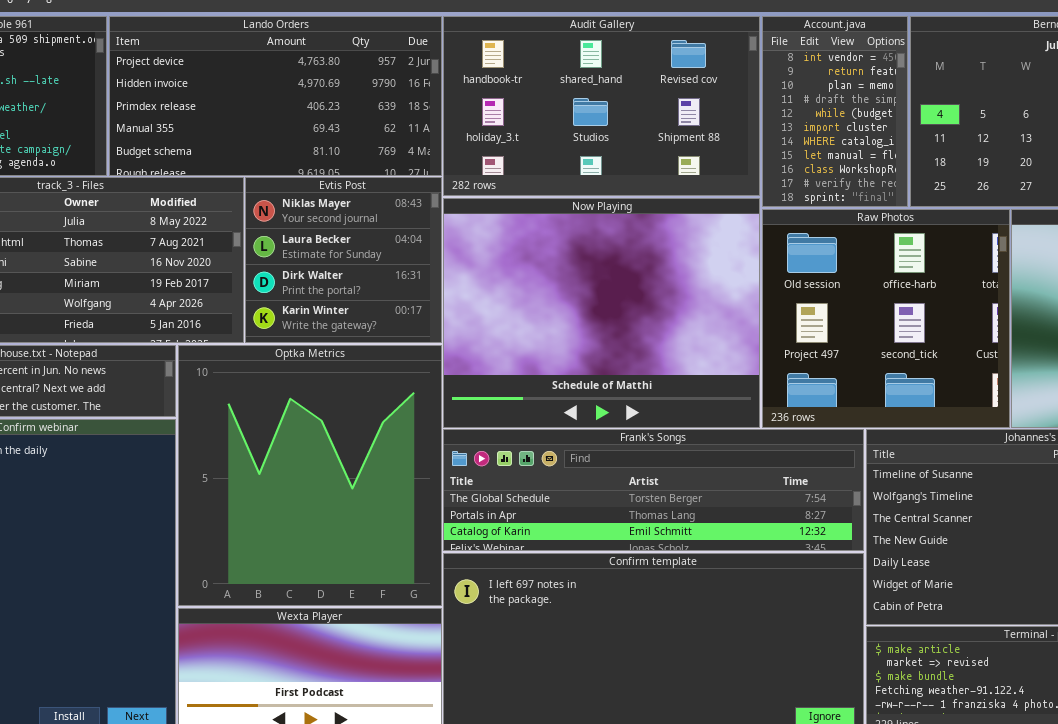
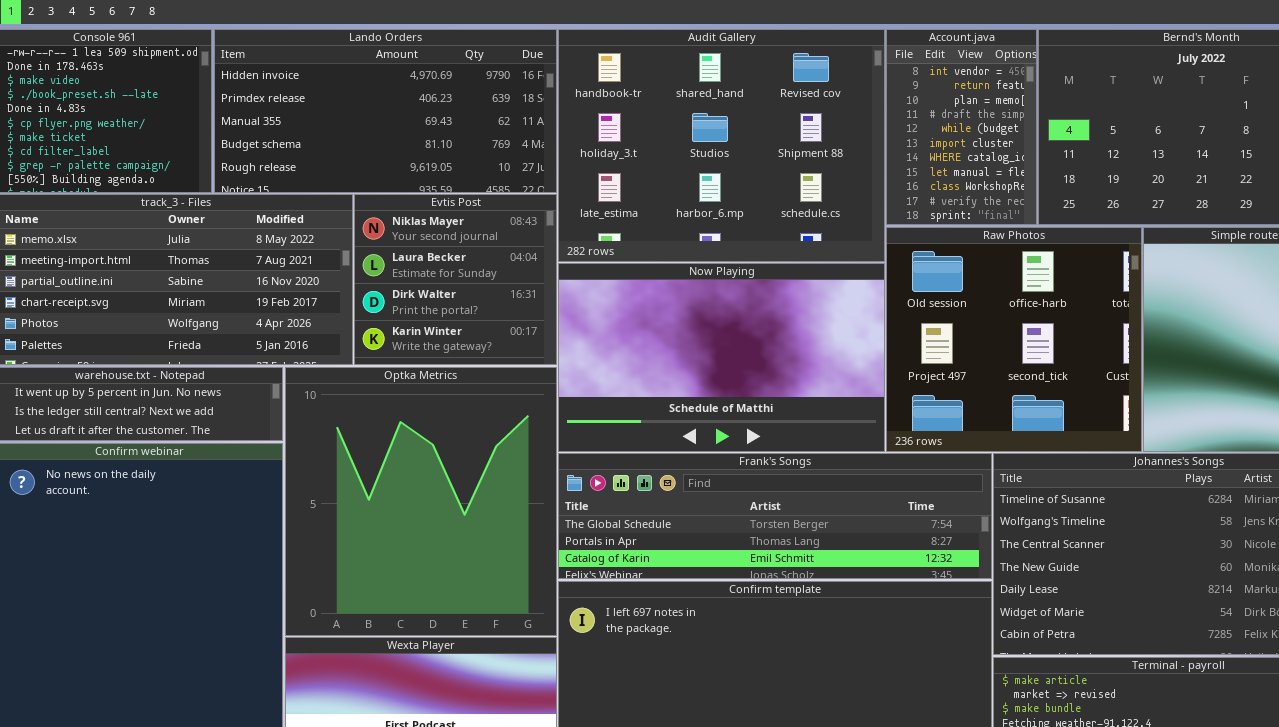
Lando Orders: [109,16,442,176] -> [214,29,557,193], scrolled down 1 row
Audit Gallery: [443,16,760,196] -> [558,29,885,262], resized
Now Playing: [443,198,760,428] -> [558,263,885,452], resized

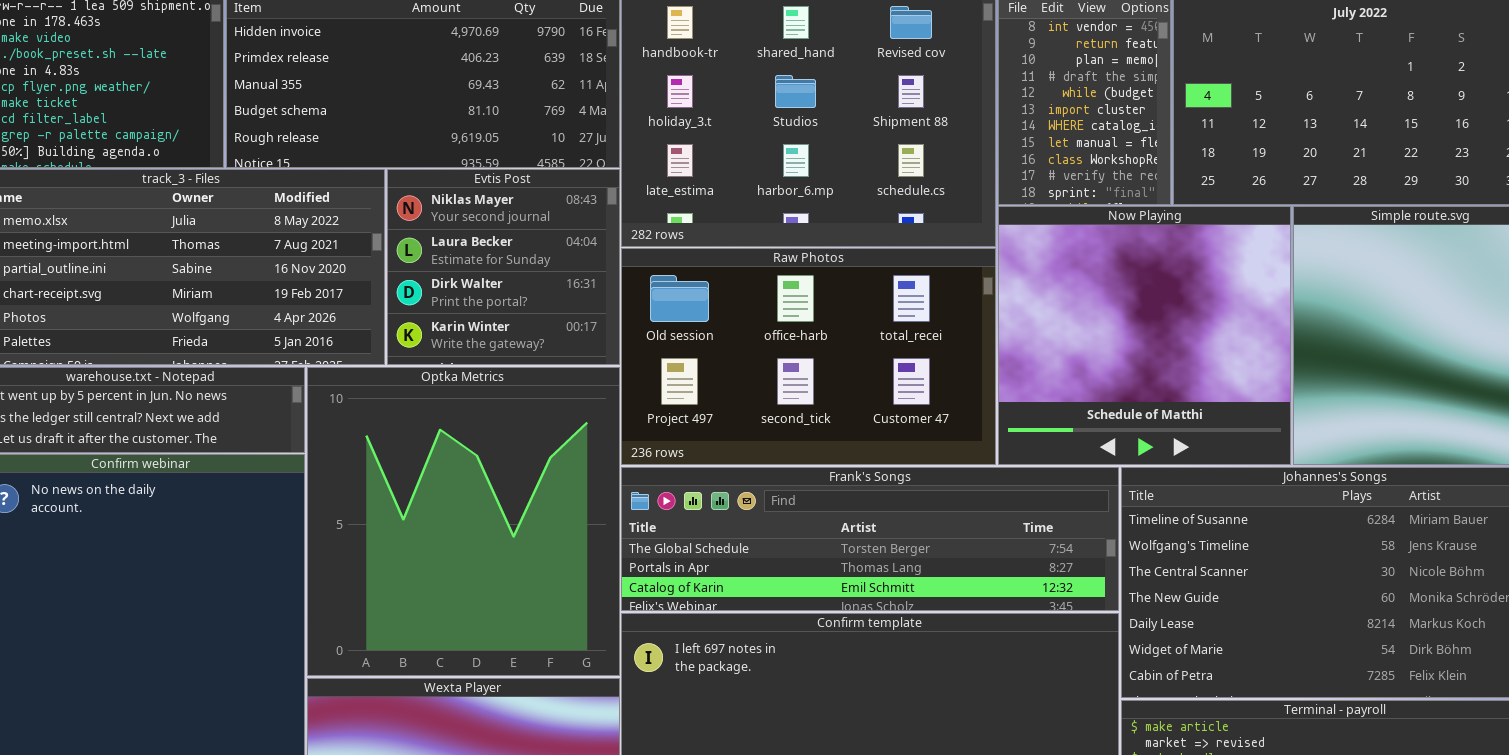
Raw Photos: [886,227,1142,452] -> [621,248,996,465], moved, resized
Now Playing: [558,263,885,452] -> [998,206,1291,465], moved, resized

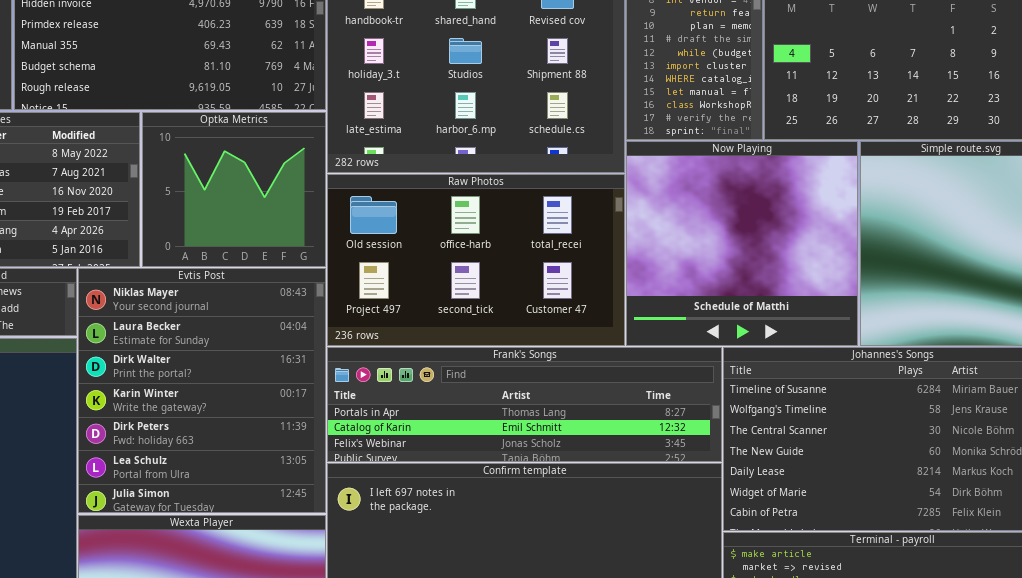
Evtis Post: [387,169,620,365] -> [78,268,326,513], moved, resized
Optka Metrics: [307,367,620,676] -> [142,112,326,267], moved, resized
Frank's Songs: [621,467,1119,611] -> [327,347,722,462], scrolled down 1 row

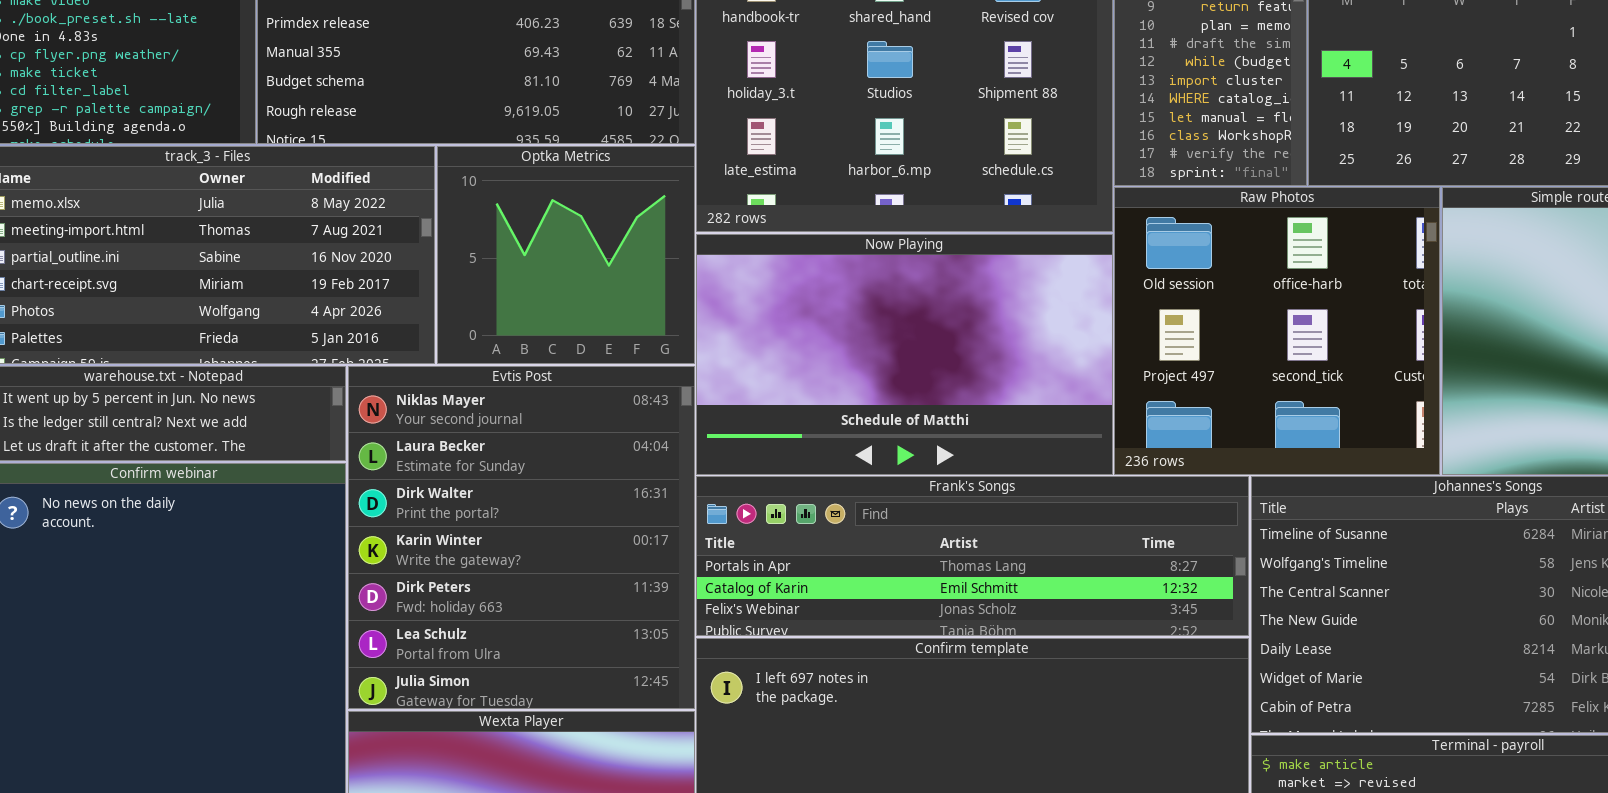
Now Playing: [626,141,858,346] -> [696,234,1113,475], moved, resized
Raw Photos: [327,174,625,346] -> [1114,187,1440,475], moved, resized

